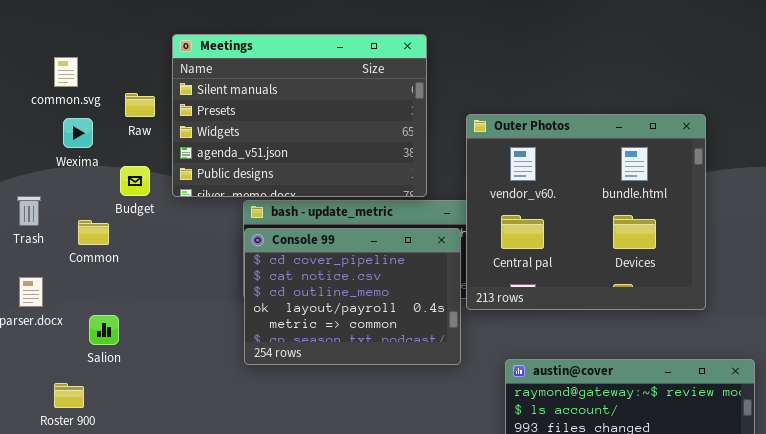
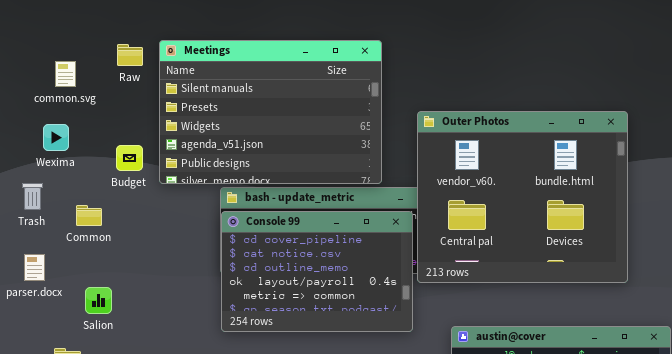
Raw: [125,93,155,117] -> [117,44,143,66], moved
Wexima: [63,118,93,148] -> [43,124,69,151], moved
Budget: [120,166,150,196] -> [116,145,143,171], moved

